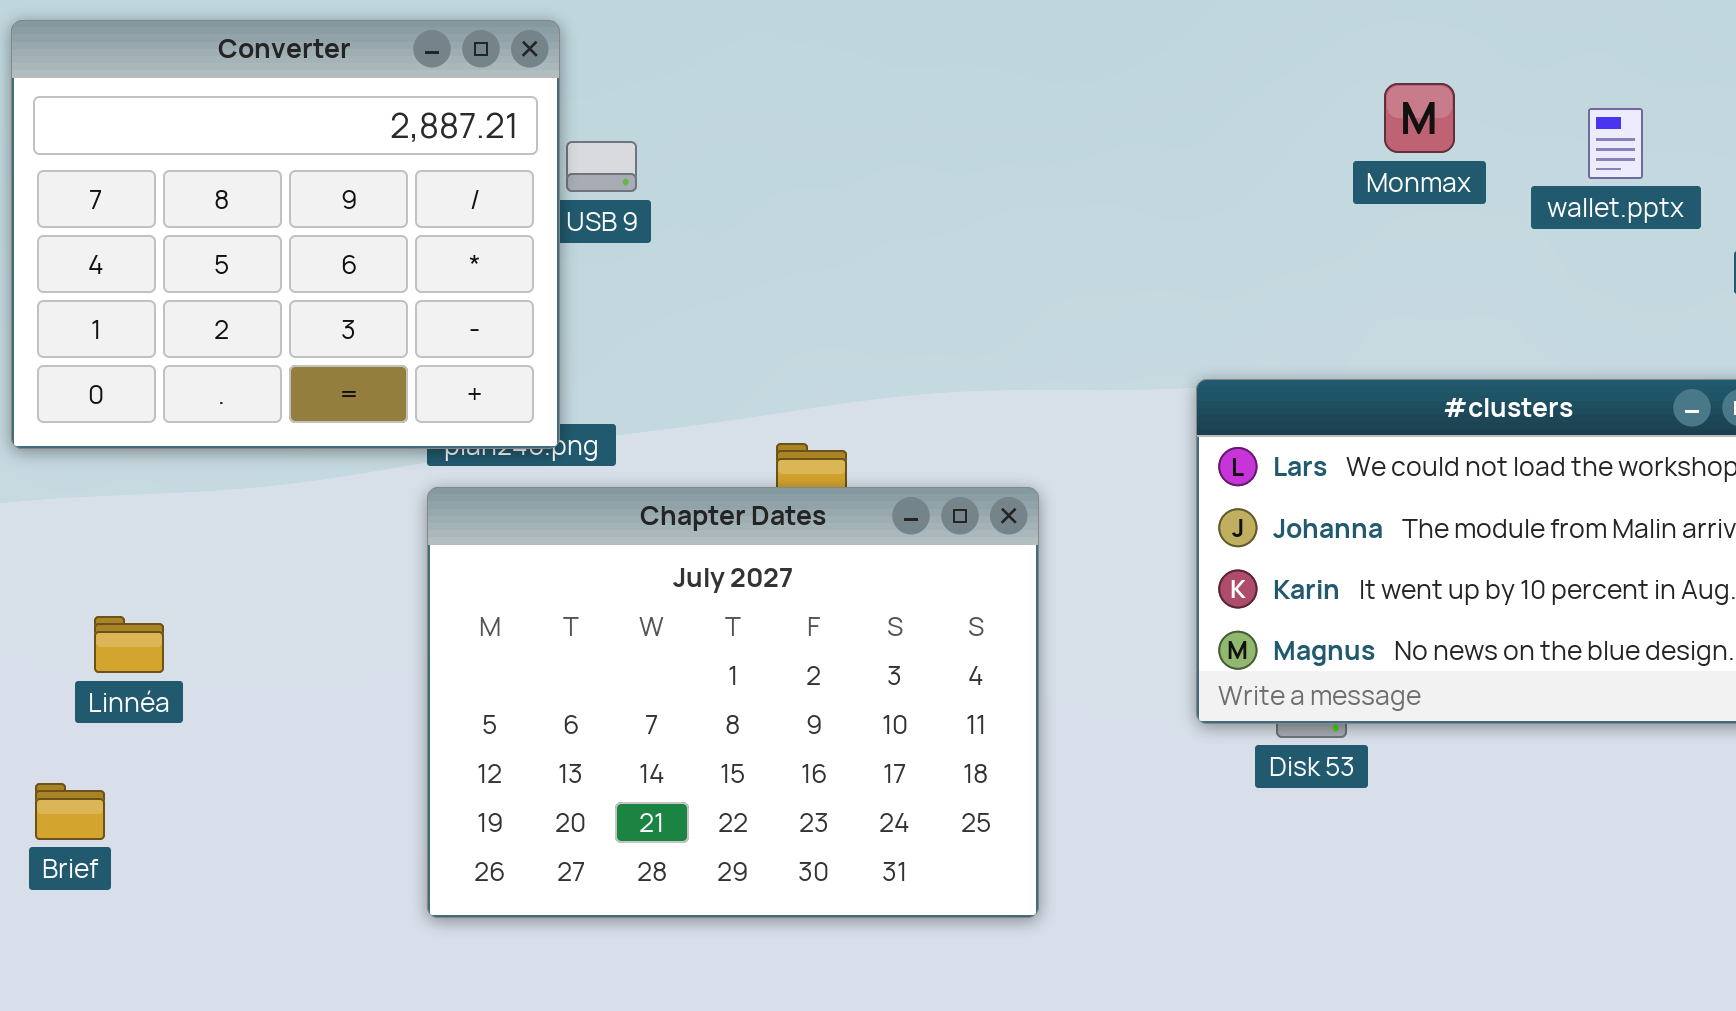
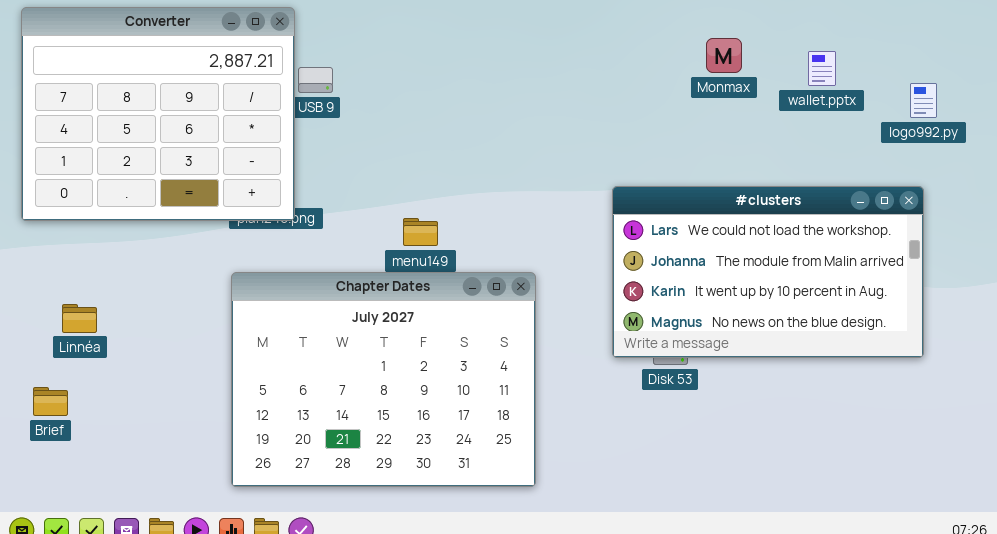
Chapter Dates: [427,487,1039,918] -> [231,272,536,487], moved

